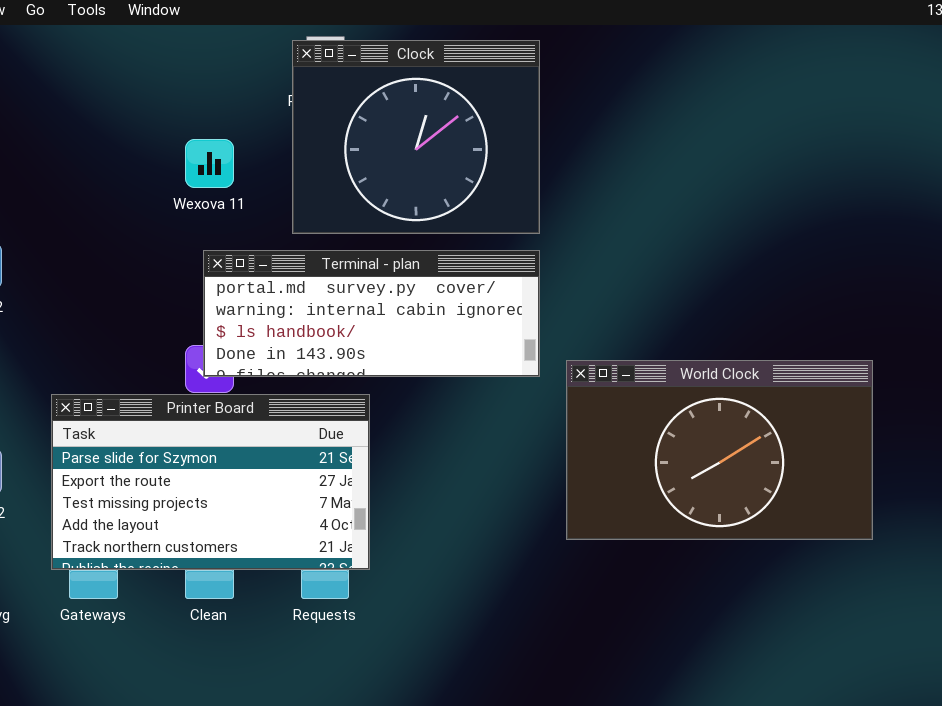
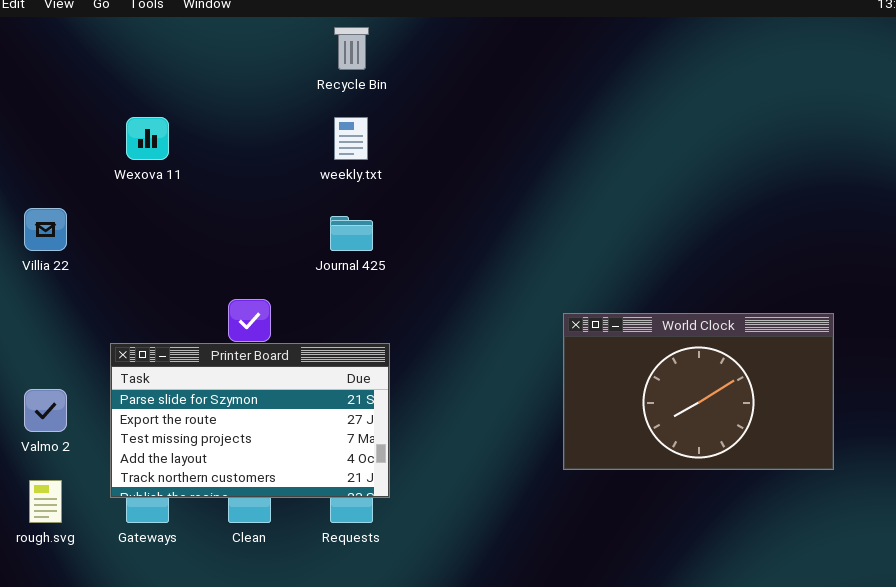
Clock: [292,40,540,234] -> none, closed
Wexova 11: [185,139,234,188] -> [126,117,169,160], moved
Terminal - plan: [203,250,540,377] -> none, closed

